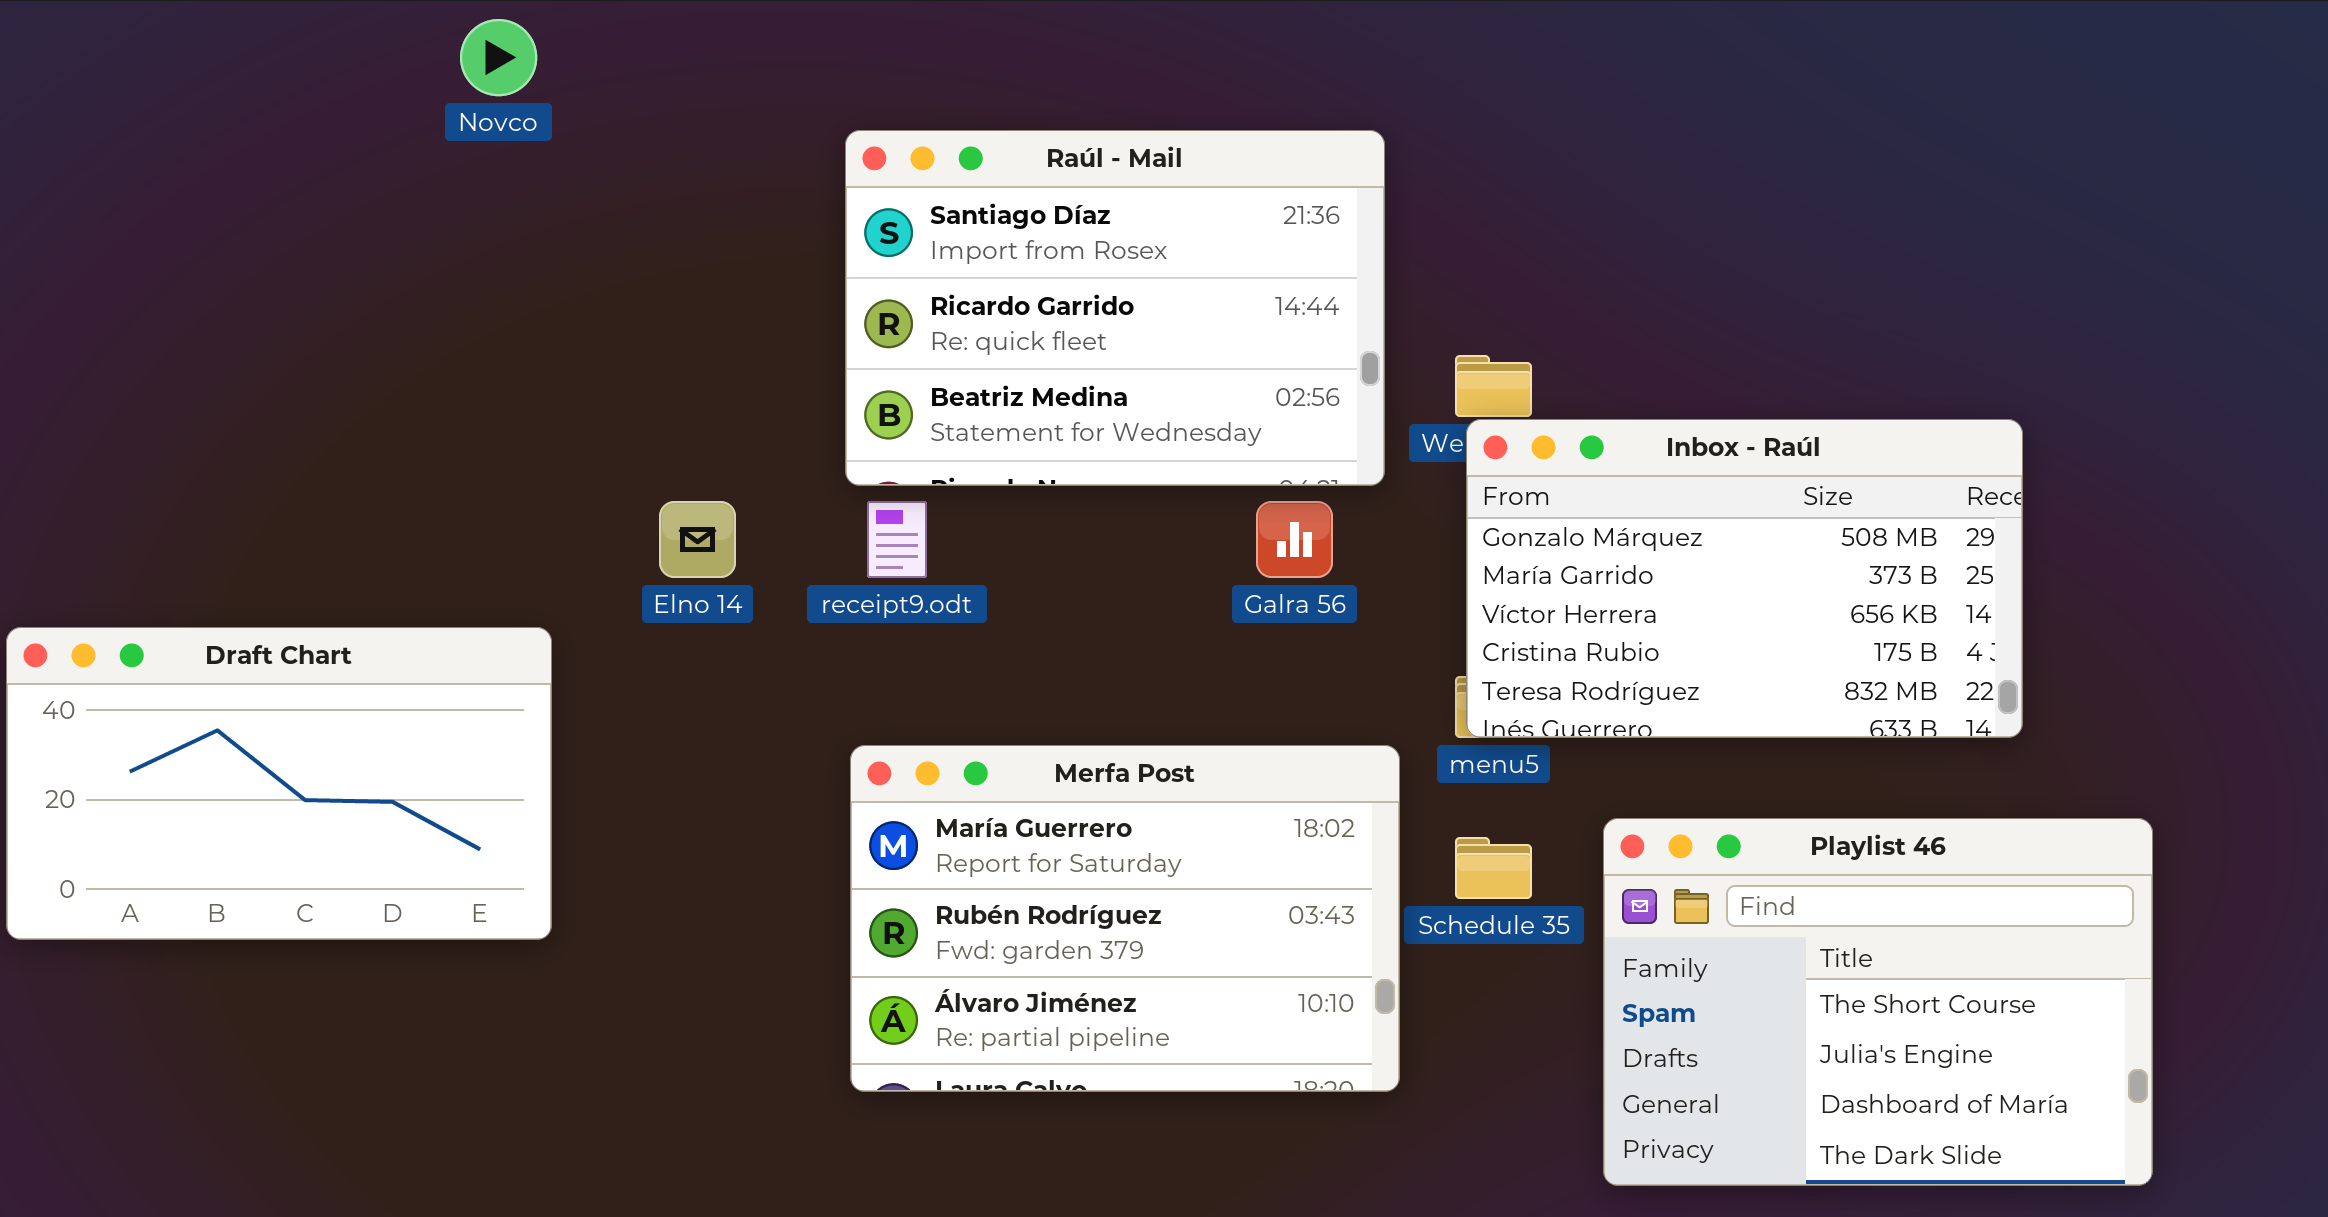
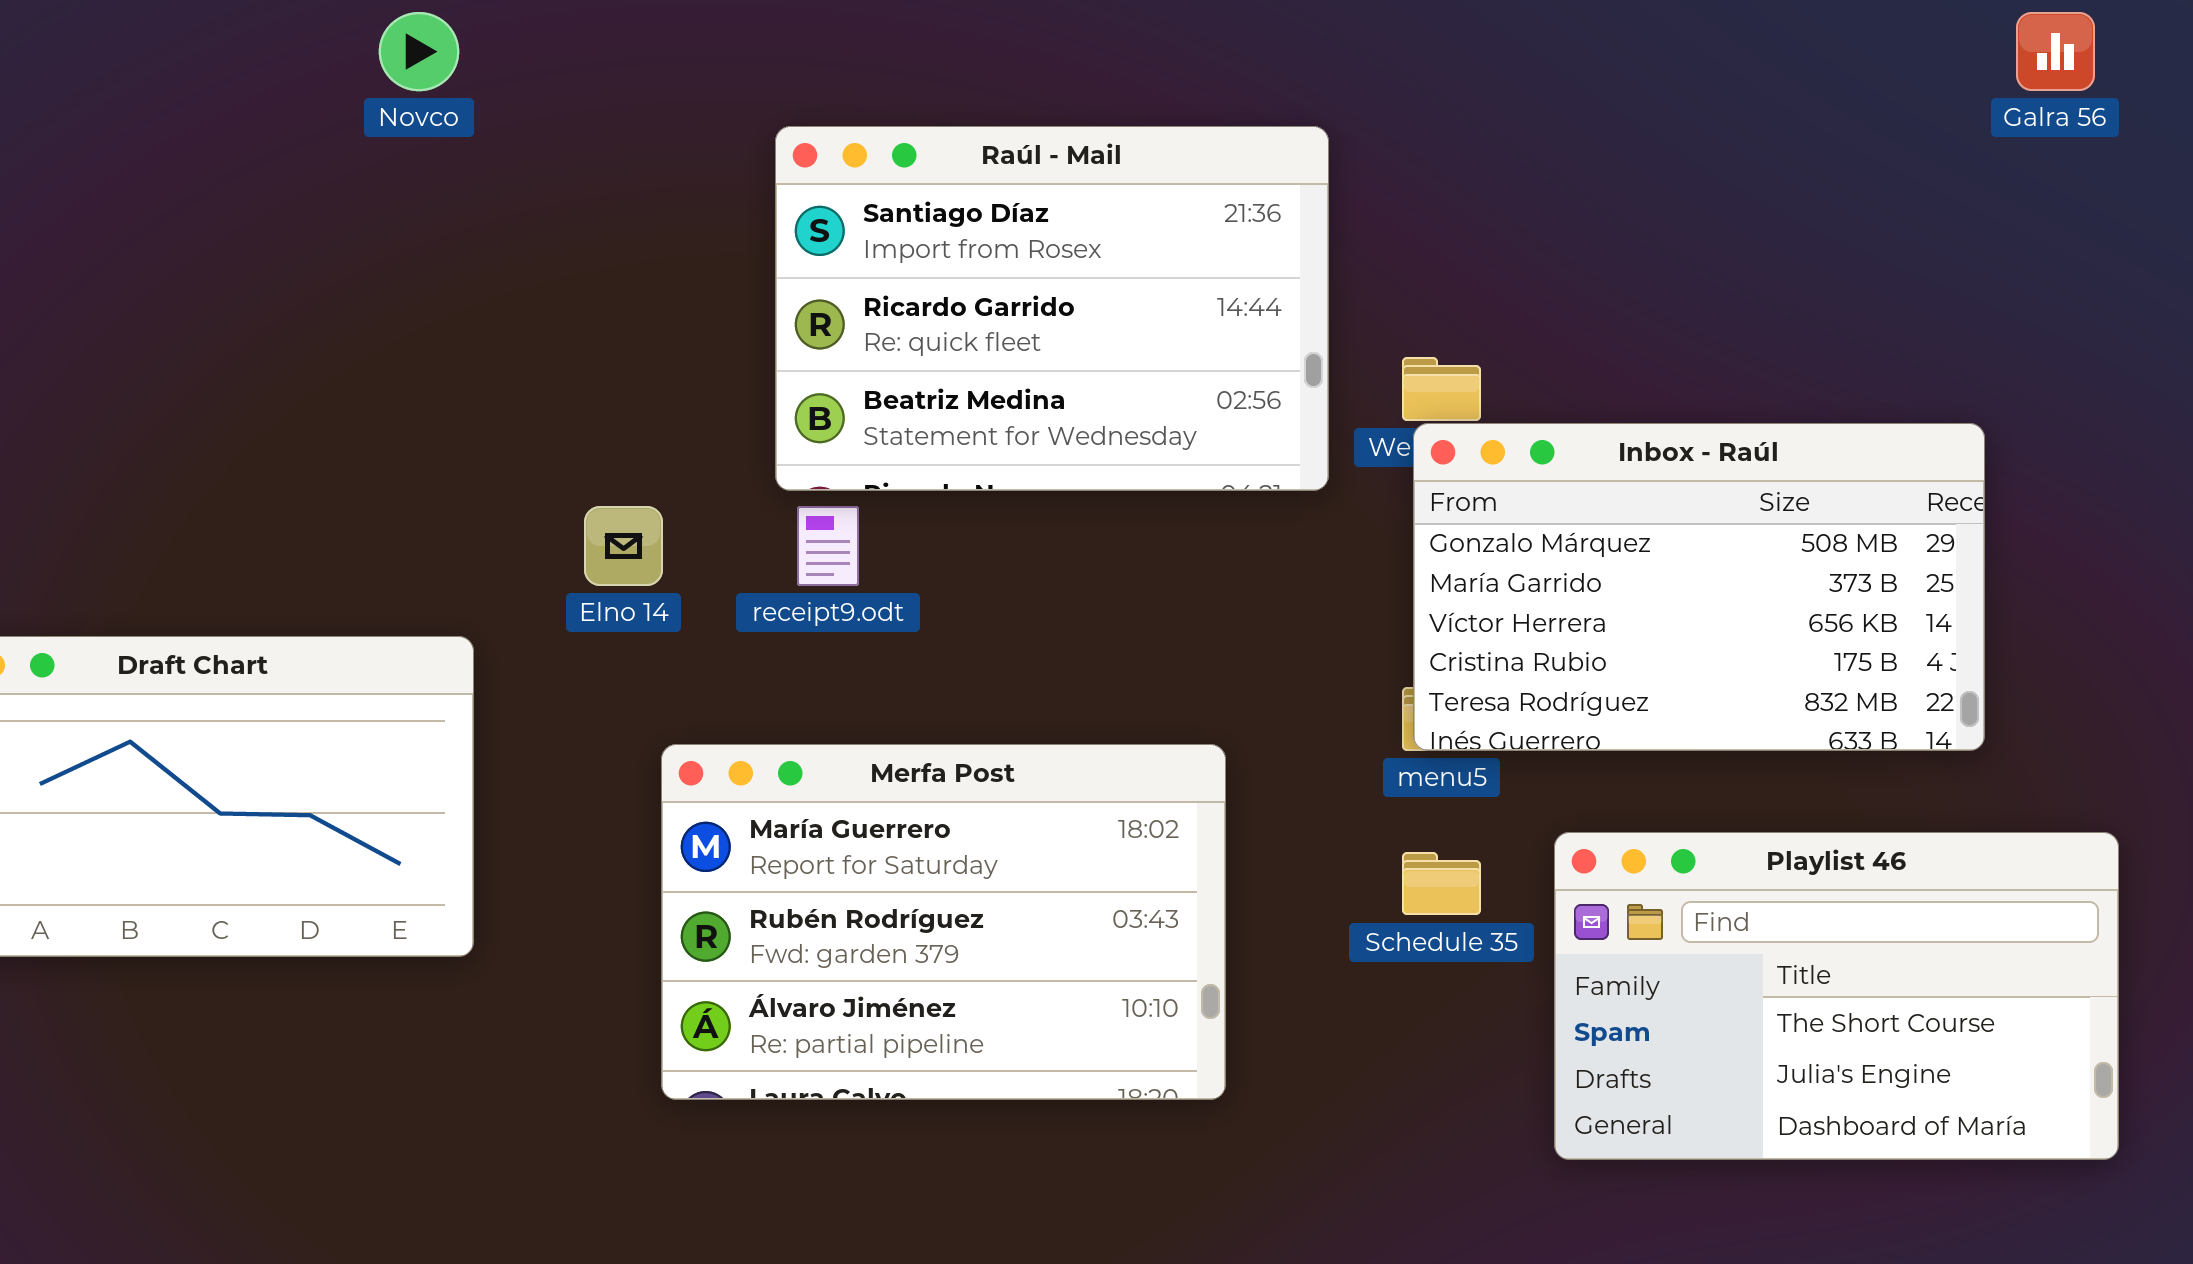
Galra 56: [1256,501,1333,578] -> [2016,12,2095,91], moved
Merfa Post: [850,745,1400,1092] -> [661,744,1226,1100], moved
Playlist 46: [1603,818,2153,1186] -> [1554,832,2119,1160], resized

